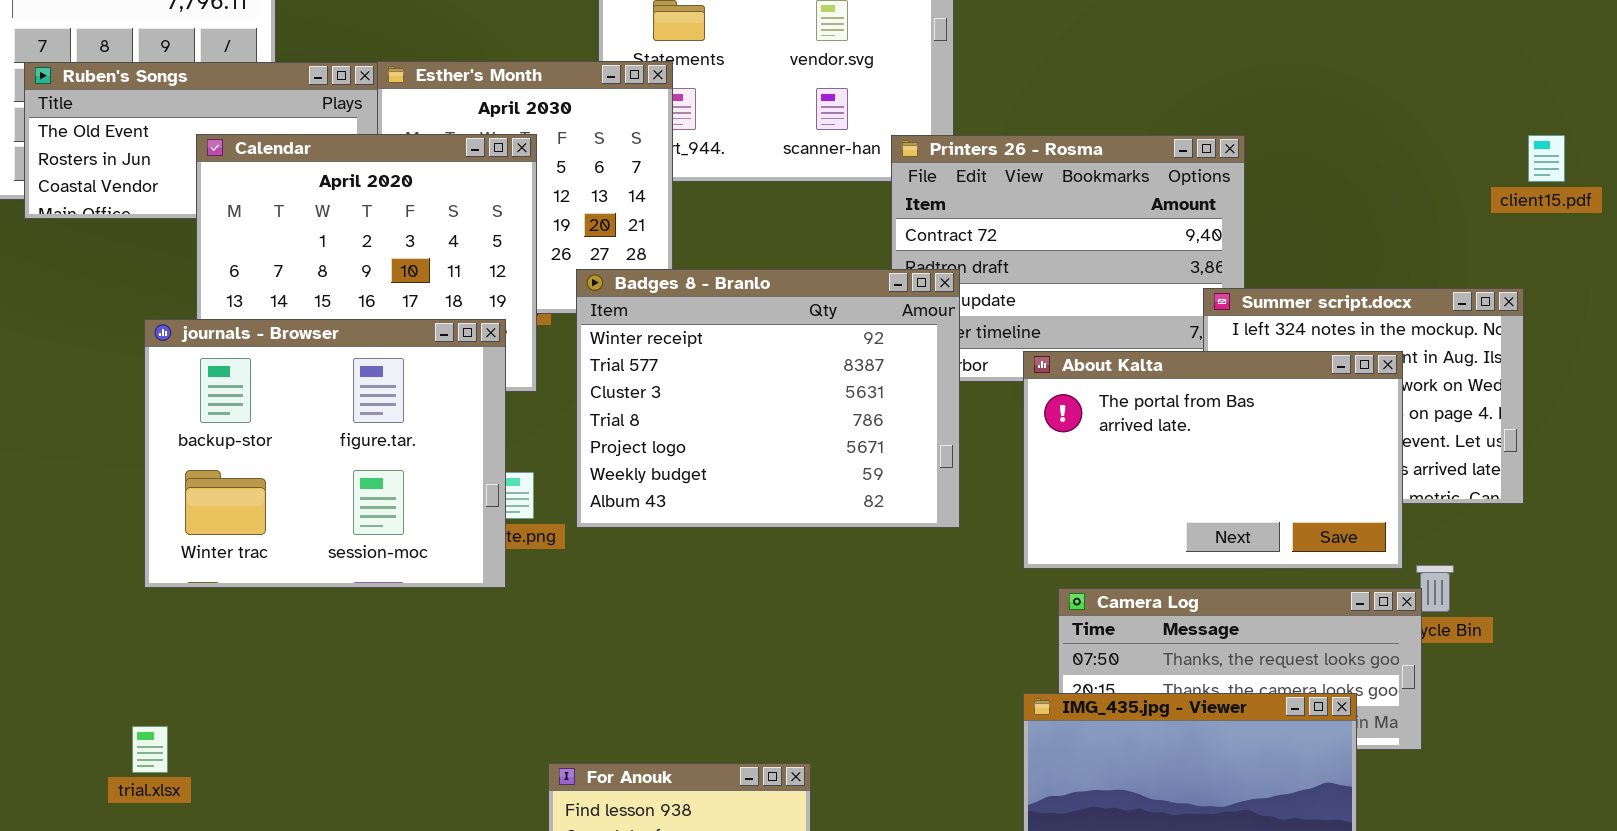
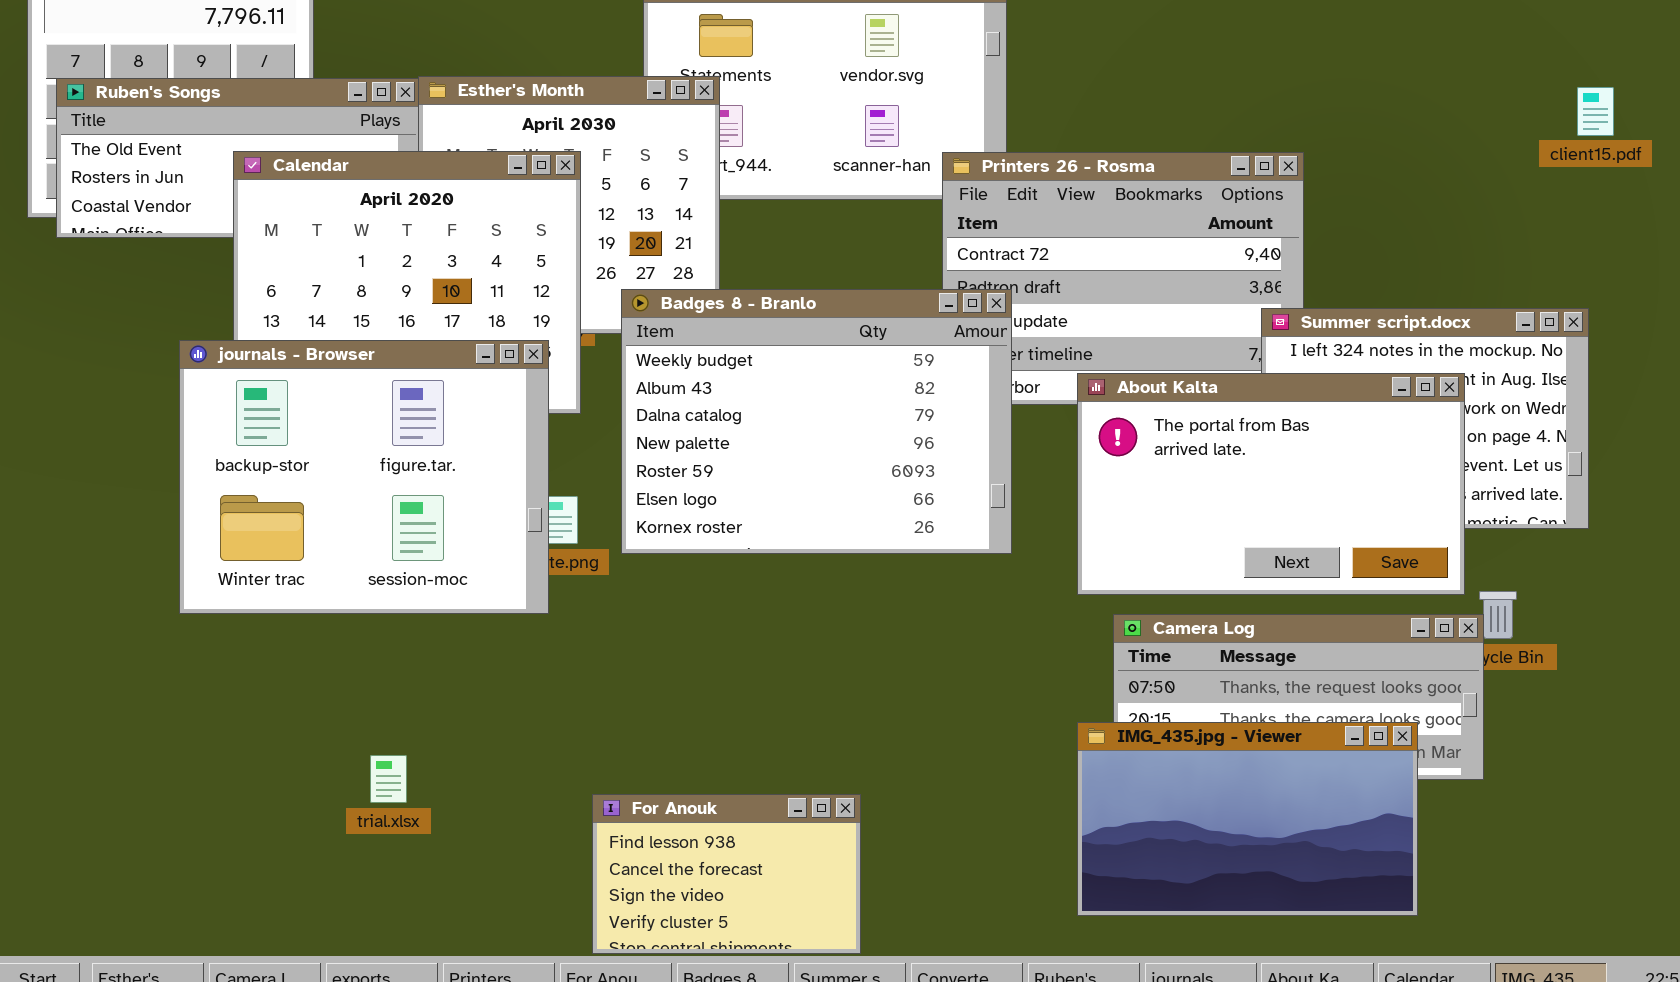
client15.pdf: [1528,135,1565,182] -> [1577,87,1614,136], moved
Badges 8 - Branlo: [576,269,960,528] -> [621,289,1012,554], scrolled down 5 rows
trial.xlsx: [132,726,168,773] -> [370,755,407,803], moved

